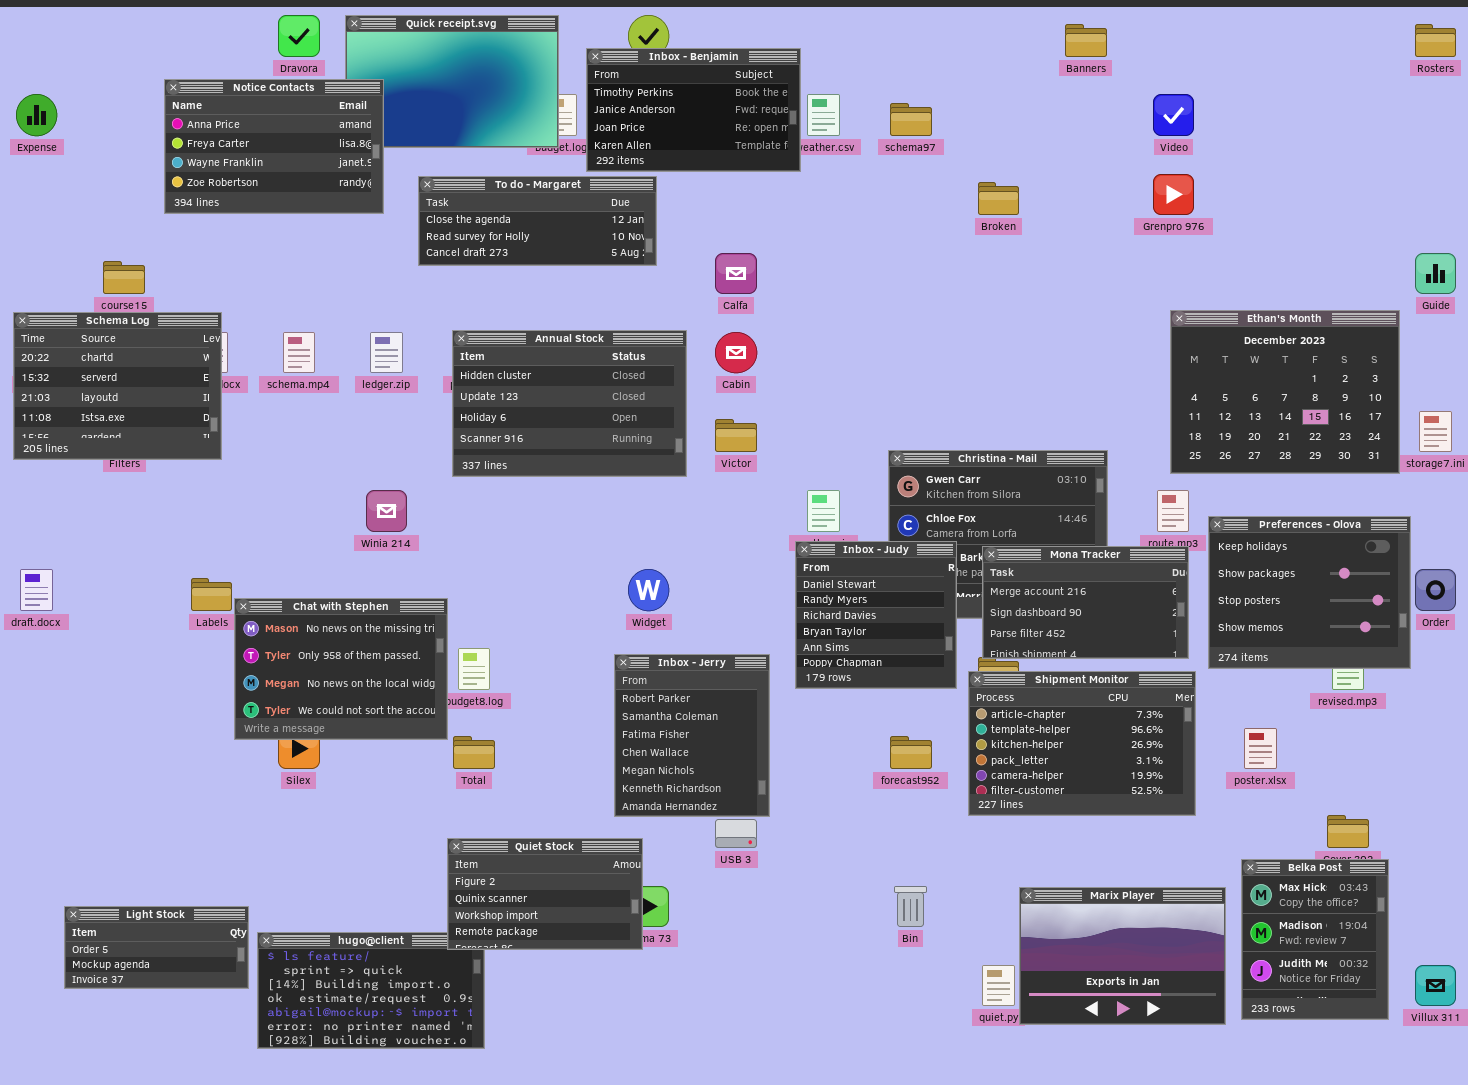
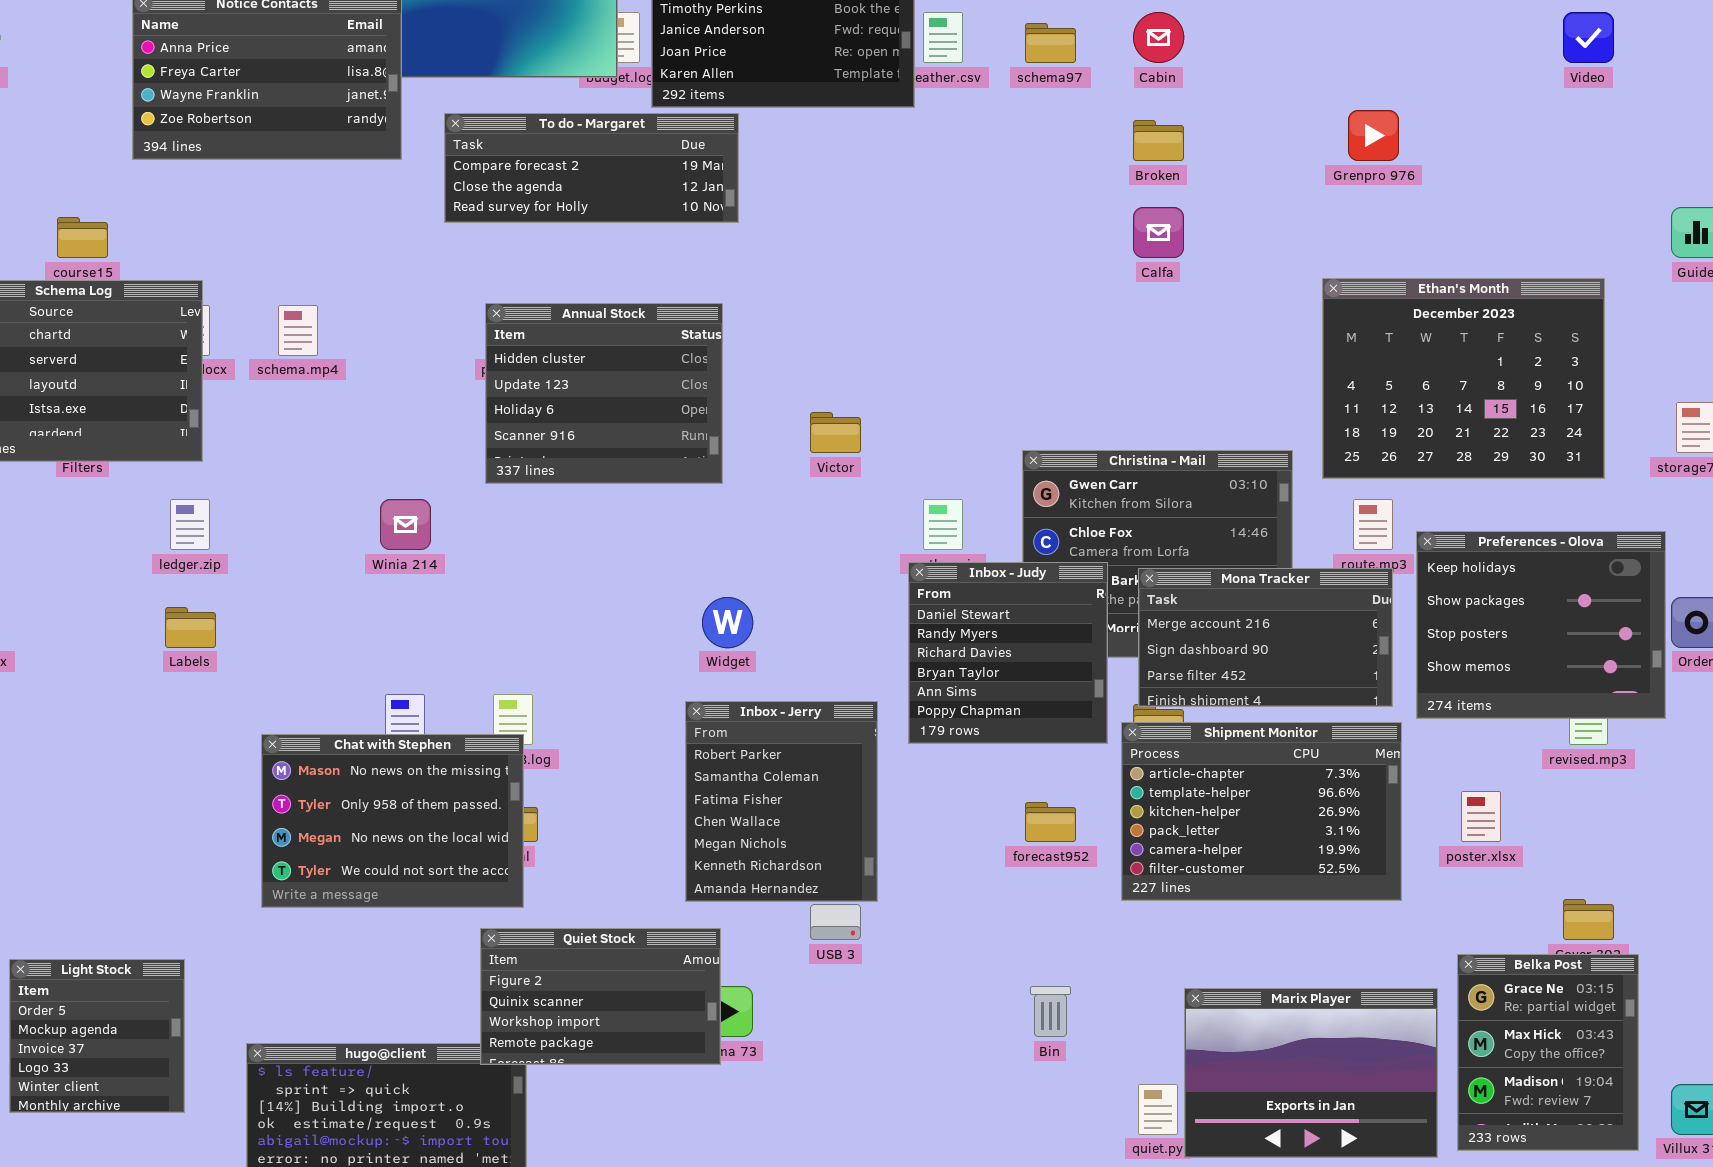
Video: [1153,94,1194,136] -> [1563,12,1614,63], moved
To do - Margaret: [418,176,657,266] -> [444,113,739,223], scrolled up 1 row
Calfa: [715,253,757,294] -> [1133,207,1184,258], moved
Ethan's Month: [1170,310,1400,474] -> [1322,278,1605,479], moved
Annual Stock: [452,330,687,477] -> [485,303,723,484], resized
ledger.zip: [370,332,403,373] -> [170,499,210,550], moved
Cabin: [715,332,757,373] -> [1133,12,1184,63], moved
Chat with Stephen: [234,598,448,740] -> [261,734,524,908], moved
Belka Post: [1241,859,1389,1020] -> [1457,954,1639,1151], scrolled up 1 row
Light Stock: [64,906,249,989] -> [9,959,185,1113], resized

